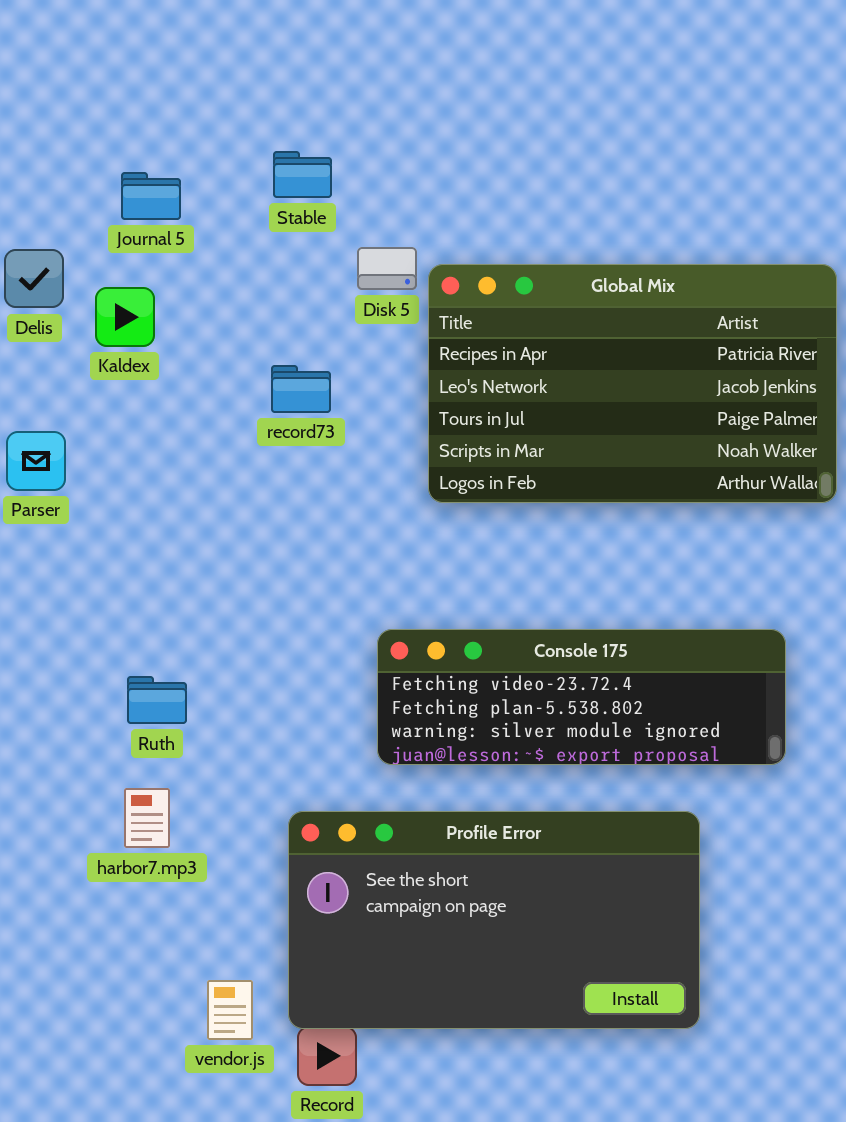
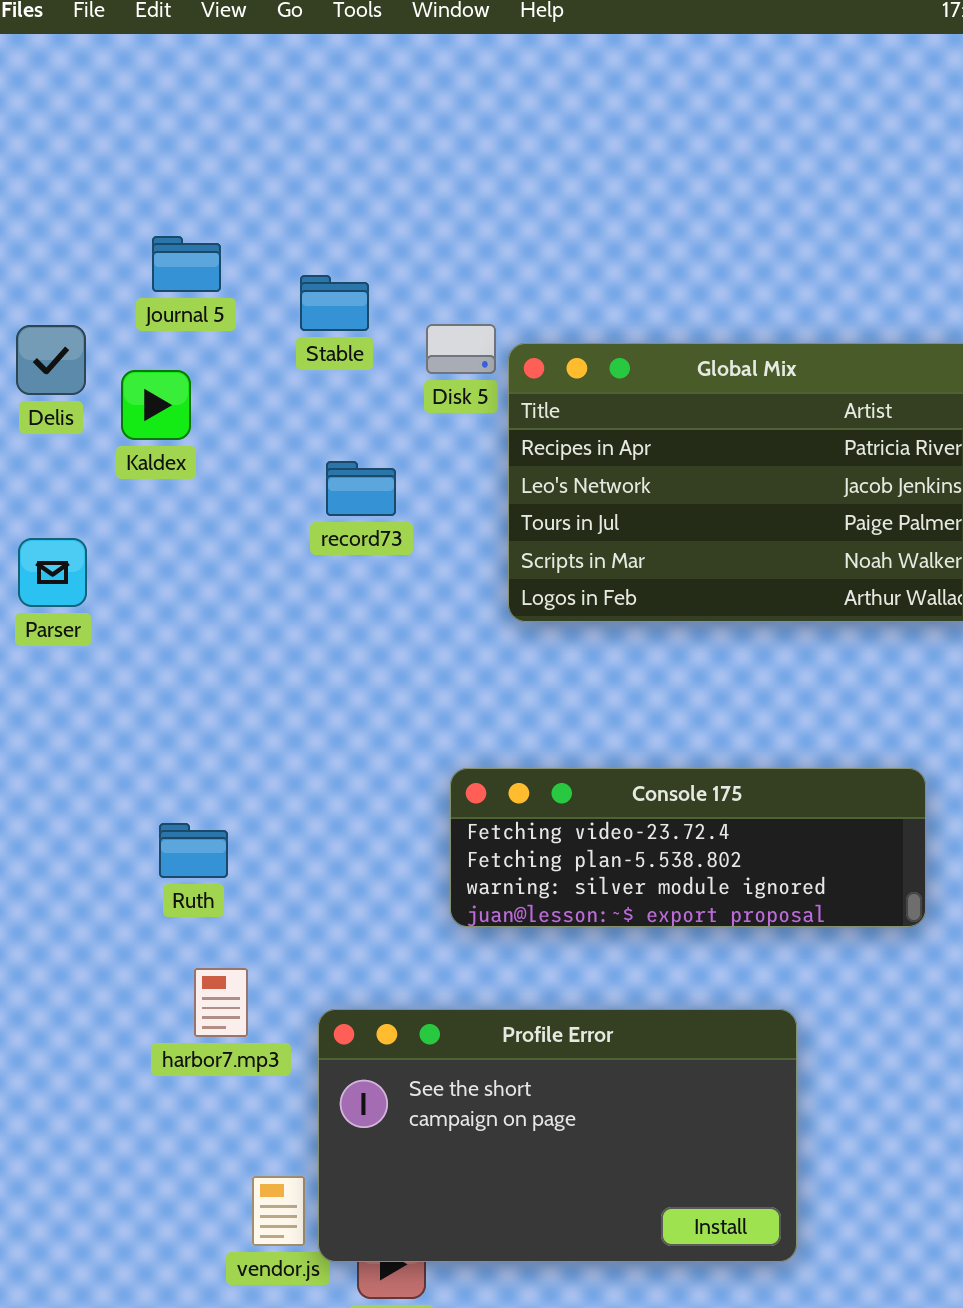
Stable: [273,151,332,198] -> [300,275,369,331], moved
harbor7.mp3: [124,788,170,848] -> [194,968,248,1037], moved
Profile Error: [288,811,700,1029] -> [318,1009,797,1262], moved

